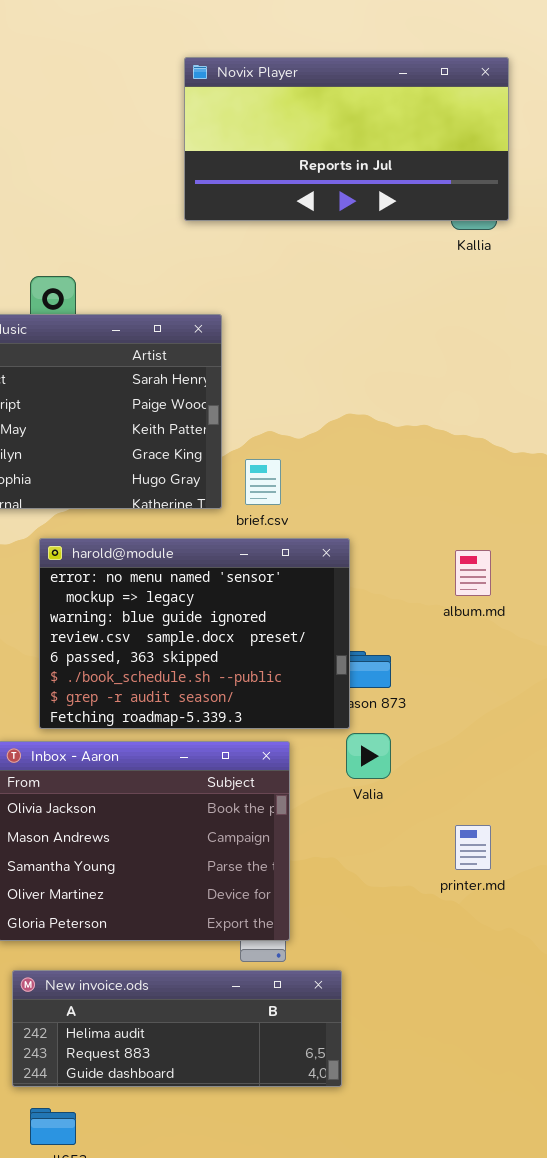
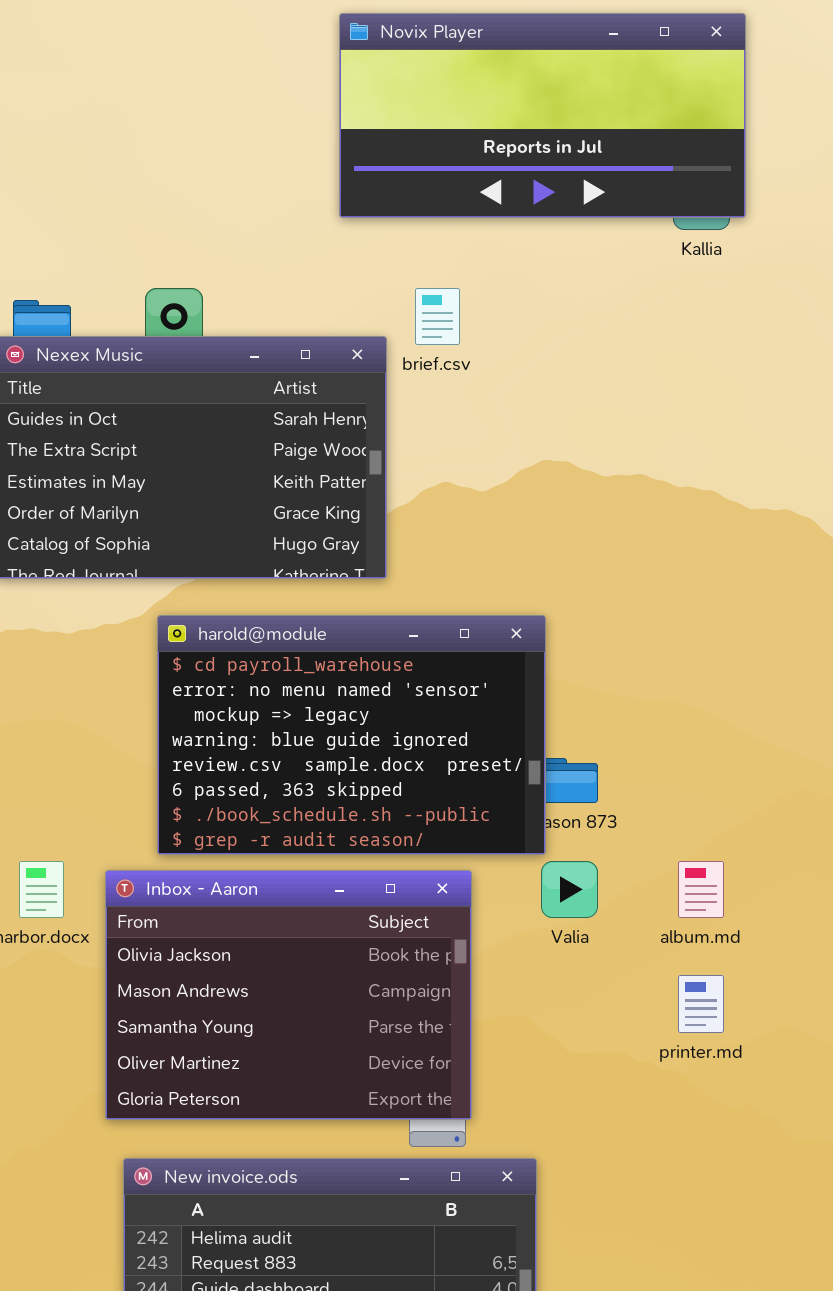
brief.csv: [245,459,281,505] -> [415,288,460,345], moved
harold@module: [39,538,350,729] -> [157,615,546,855], scrolled up 1 row
album.md: [455,550,491,596] -> [678,861,724,918], moved

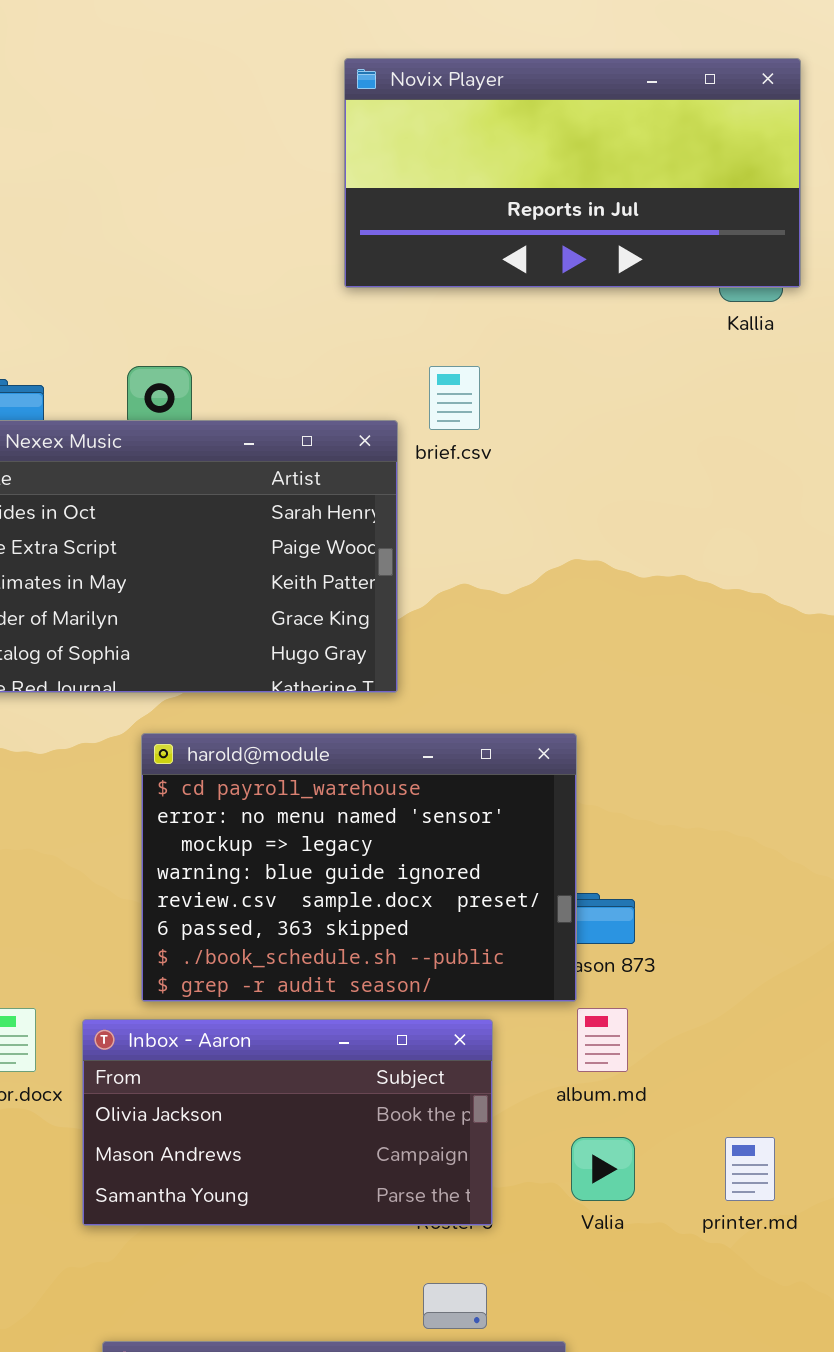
Valia: [541,861,598,918] -> [571,1137,635,1201], moved
album.md: [678,861,724,918] -> [577,1008,628,1072], moved
Inbox - Aaron: [105,870,472,1120] -> [82,1019,493,1226], resized

